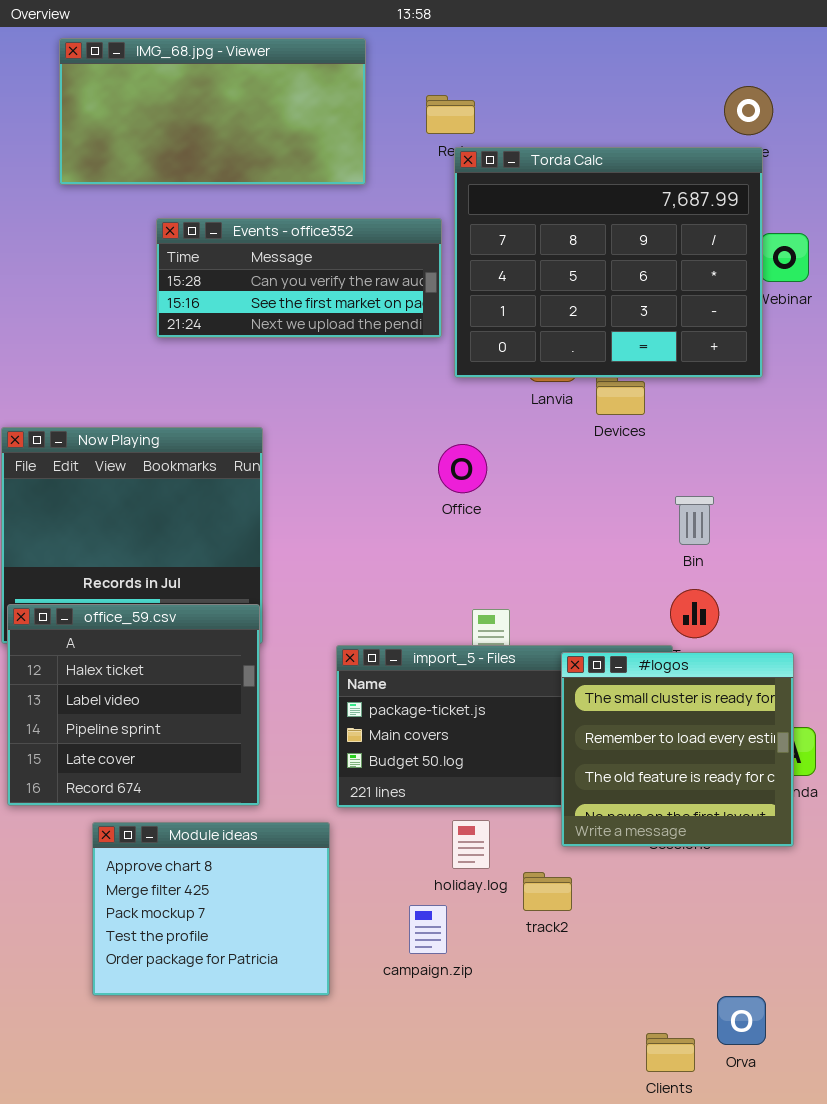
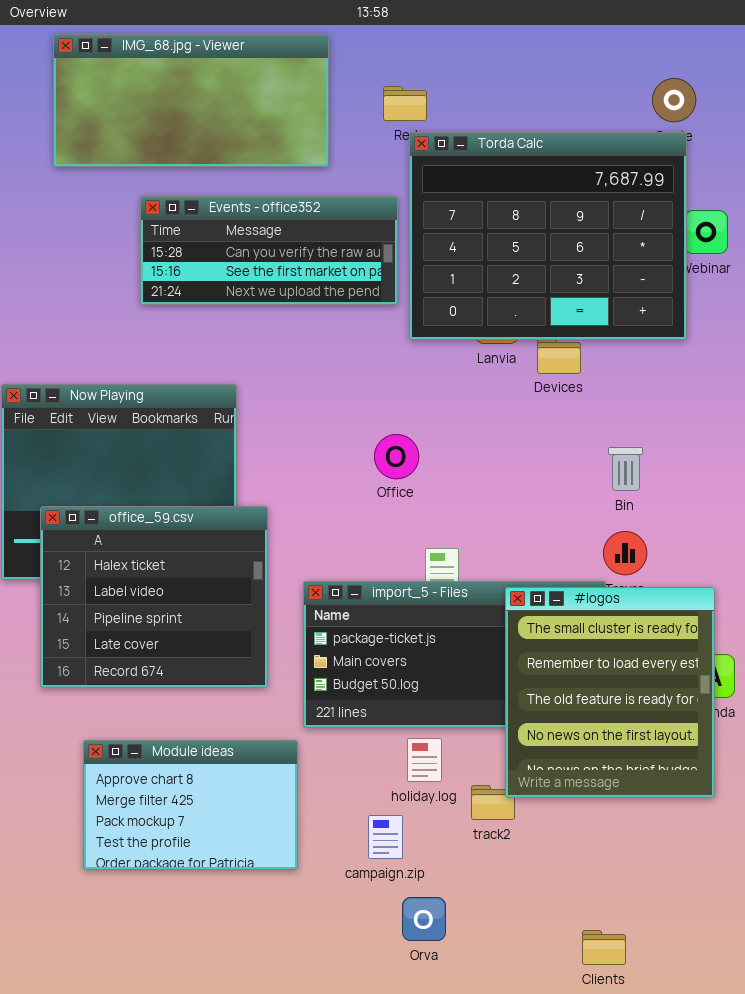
Office: [438,444,487,493] -> [374,434,419,479], moved
office_59.csv: [7,604,260,806] -> [40,506,268,688], moved
#logos: [561,652,794,847] -> [505,587,715,798], resized
Module ideas: [92,822,330,996] -> [83,740,298,870], resized
Orva: [717,996,766,1045] -> [402,897,446,941], moved

